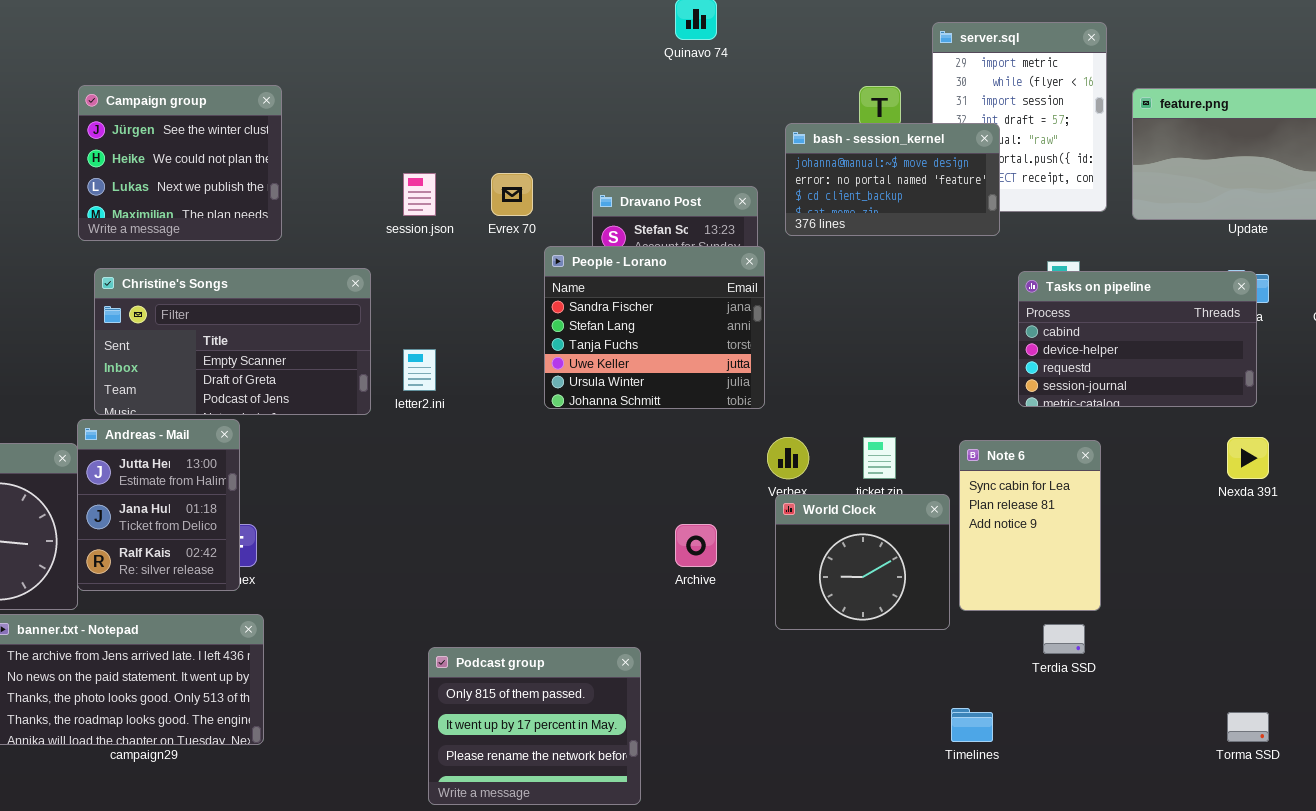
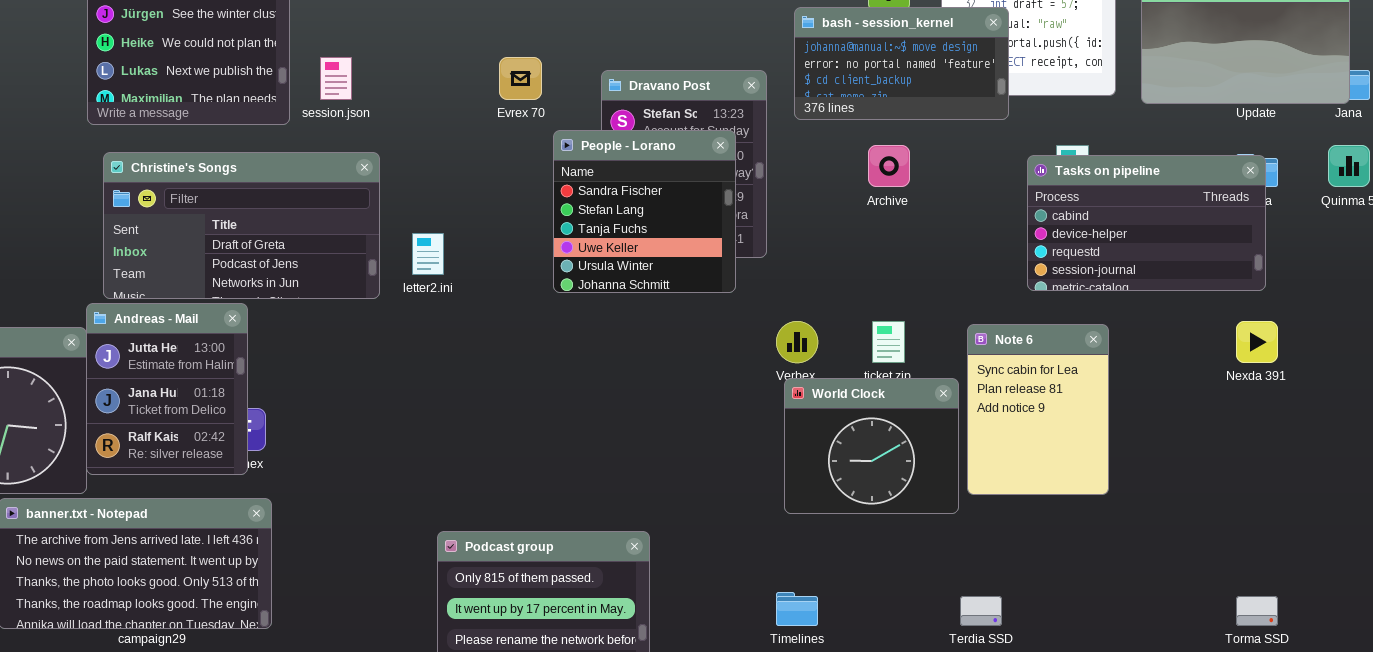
session.json: [403,173,436,216] -> [320,57,352,100], moved
People - Lorano: [544,246,765,409] -> [553,130,736,293], resized
Christine's Songs: [94,268,371,415] -> [103,152,380,299], scrolled down 1 row
Archive: [675,524,717,567] -> [868,145,910,187], moved
Terdia SSD: [1043,624,1085,654] -> [960,596,1002,626], moved
Timelines: [951,708,993,742] -> [776,592,818,626], moved

